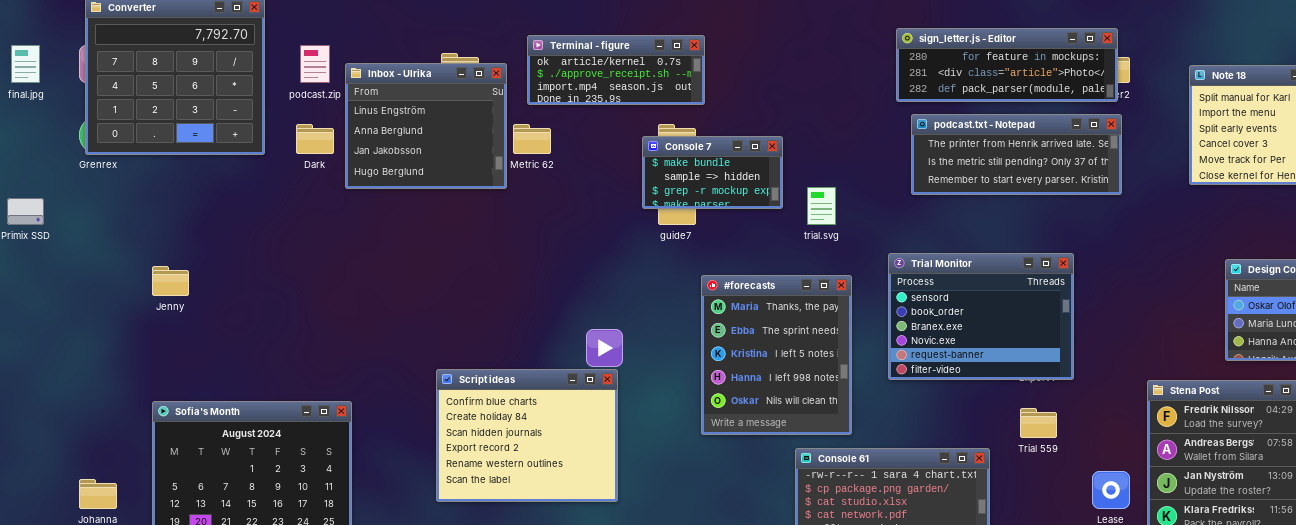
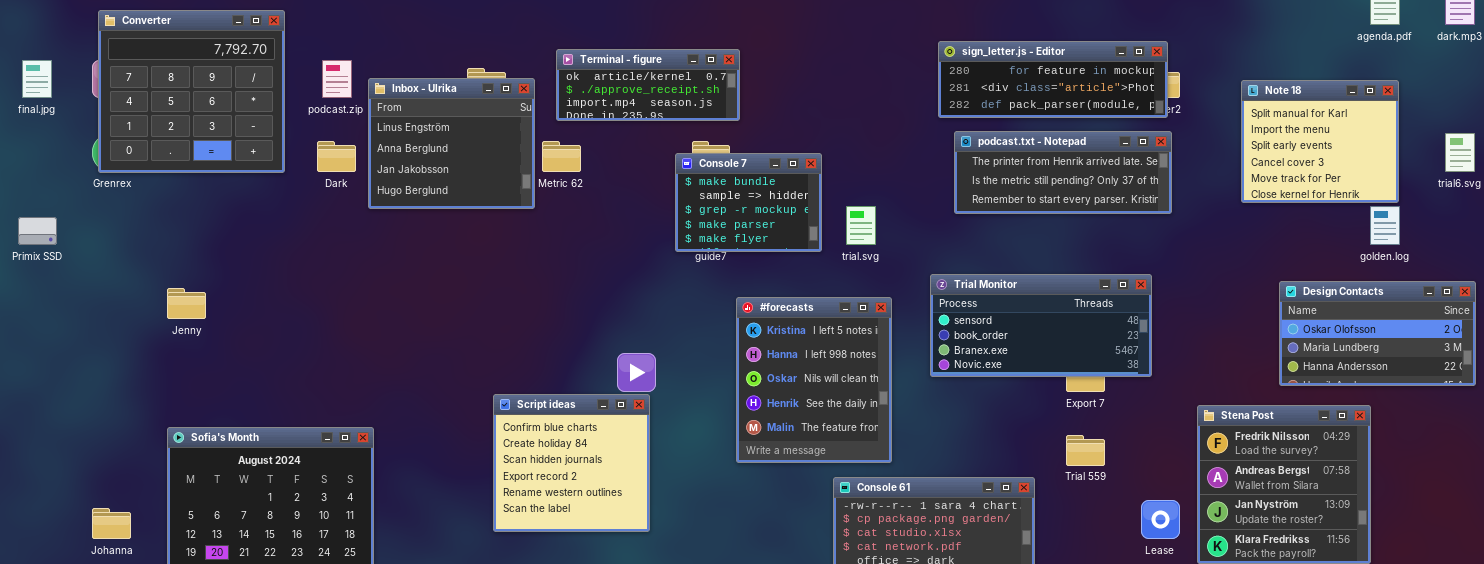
Console 7: [642,136,783,209] -> [675,153,822,252], resized
Trial Monitor: [888,253,1074,380] -> [930,274,1152,377], resized
#forecasts: [701,275,852,435] -> [736,297,892,463], scrolled down 2 rows
Script ideas: [436,369,618,502] -> [493,394,650,532], resized

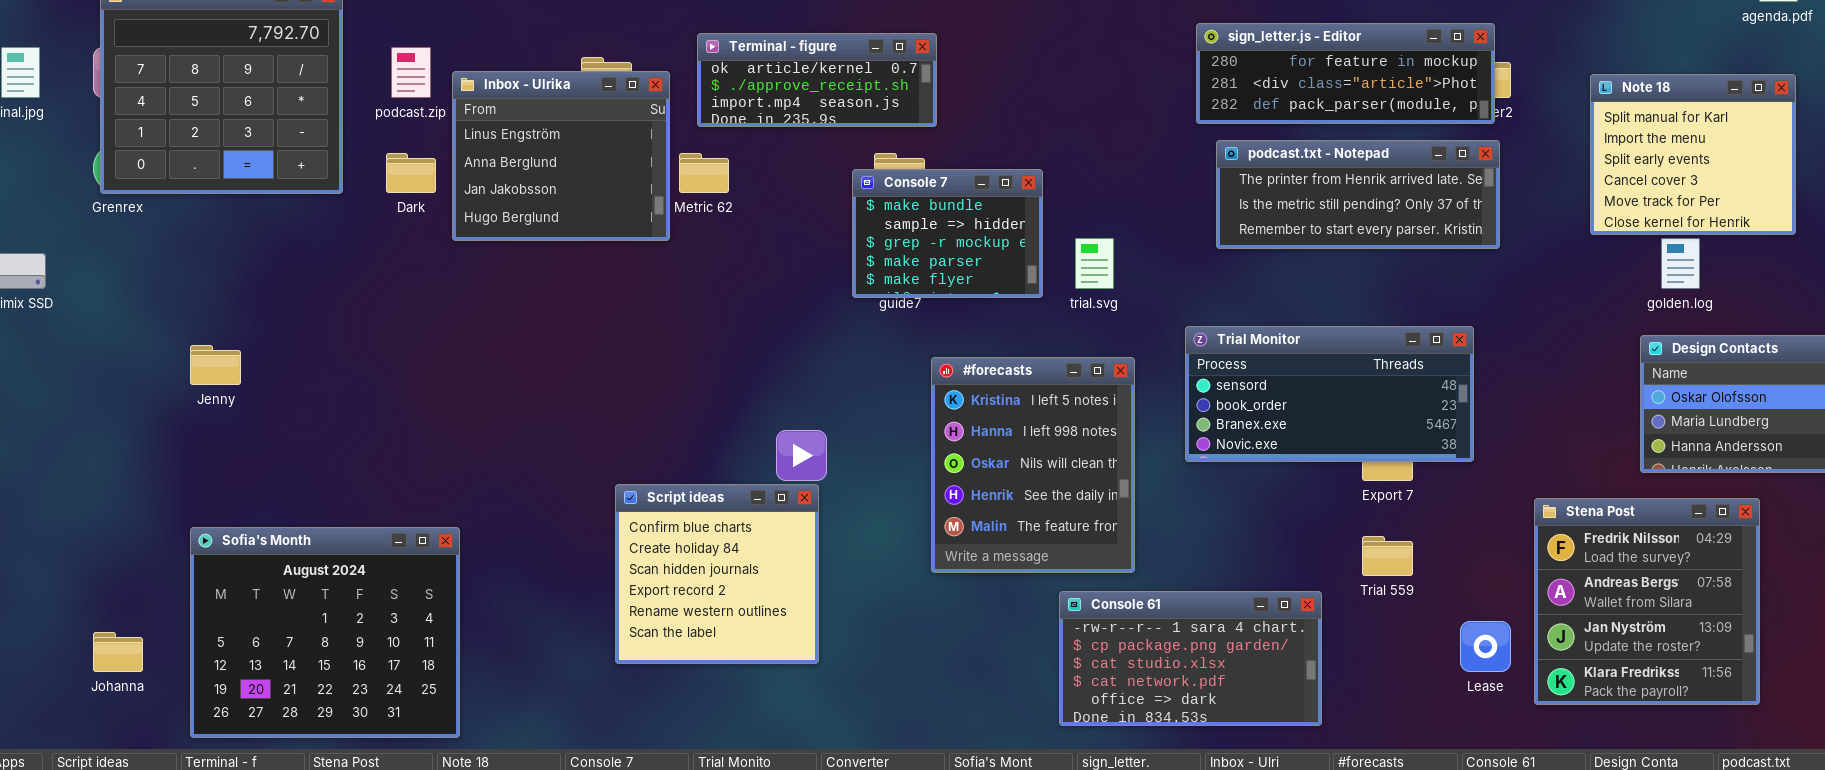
golden.log: [1370,206,1400,245] -> [1661,238,1700,289], moved

